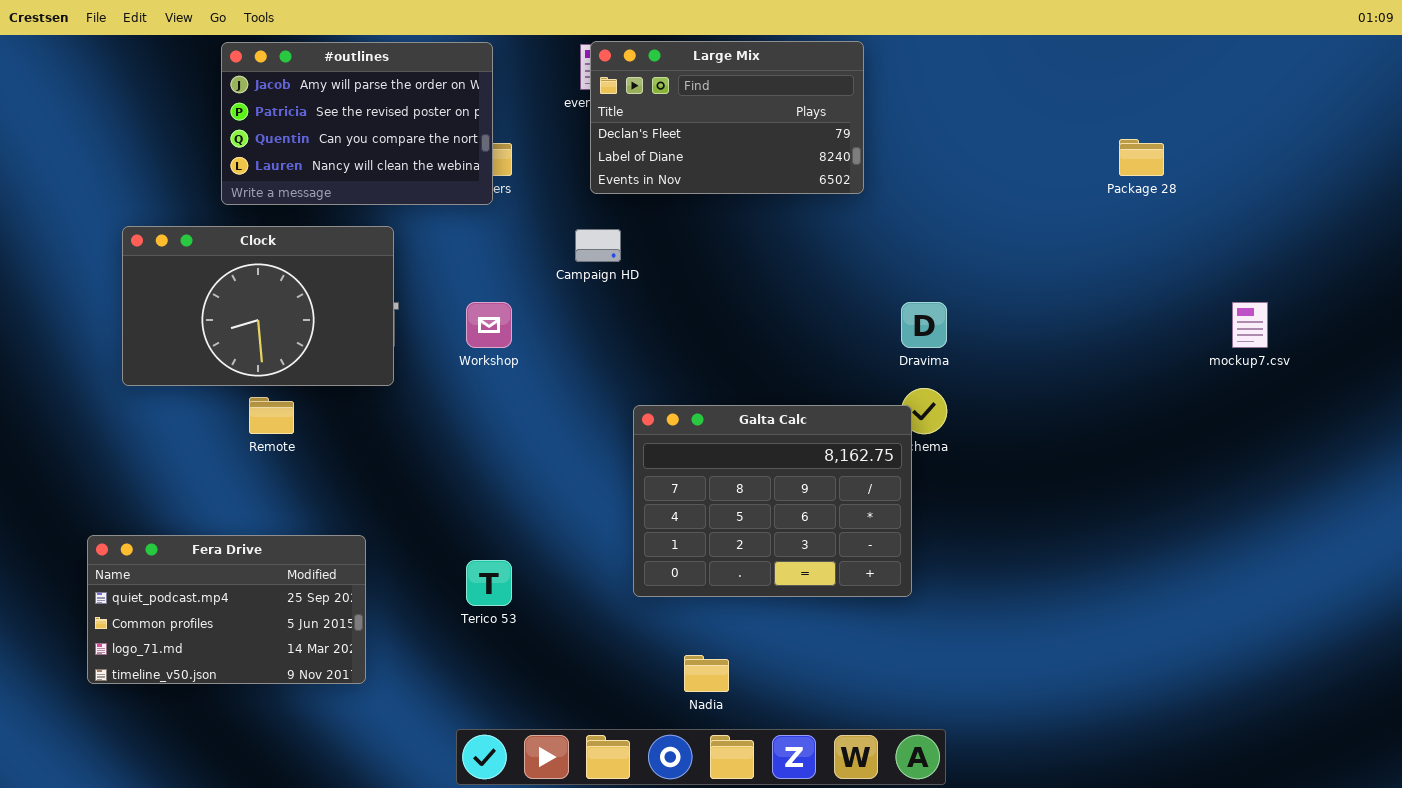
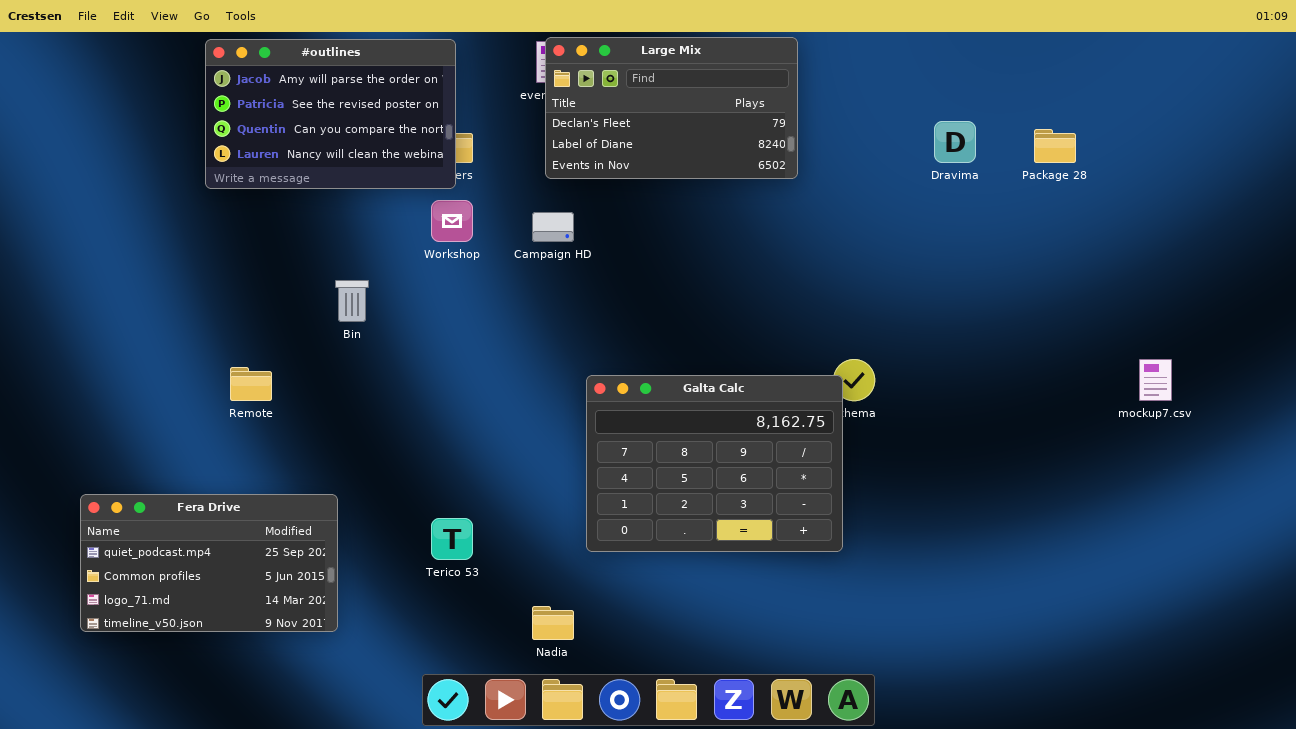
Clock: [122,226,394,386] -> none, closed
Workshop: [466,302,512,348] -> [431,200,473,242], moved
Dravima: [901,302,947,348] -> [934,121,976,163], moved
mockup7.csv: [1232,302,1268,348] -> [1139,359,1172,401], moved
Nadia: [684,655,729,692] -> [532,606,574,640], moved

